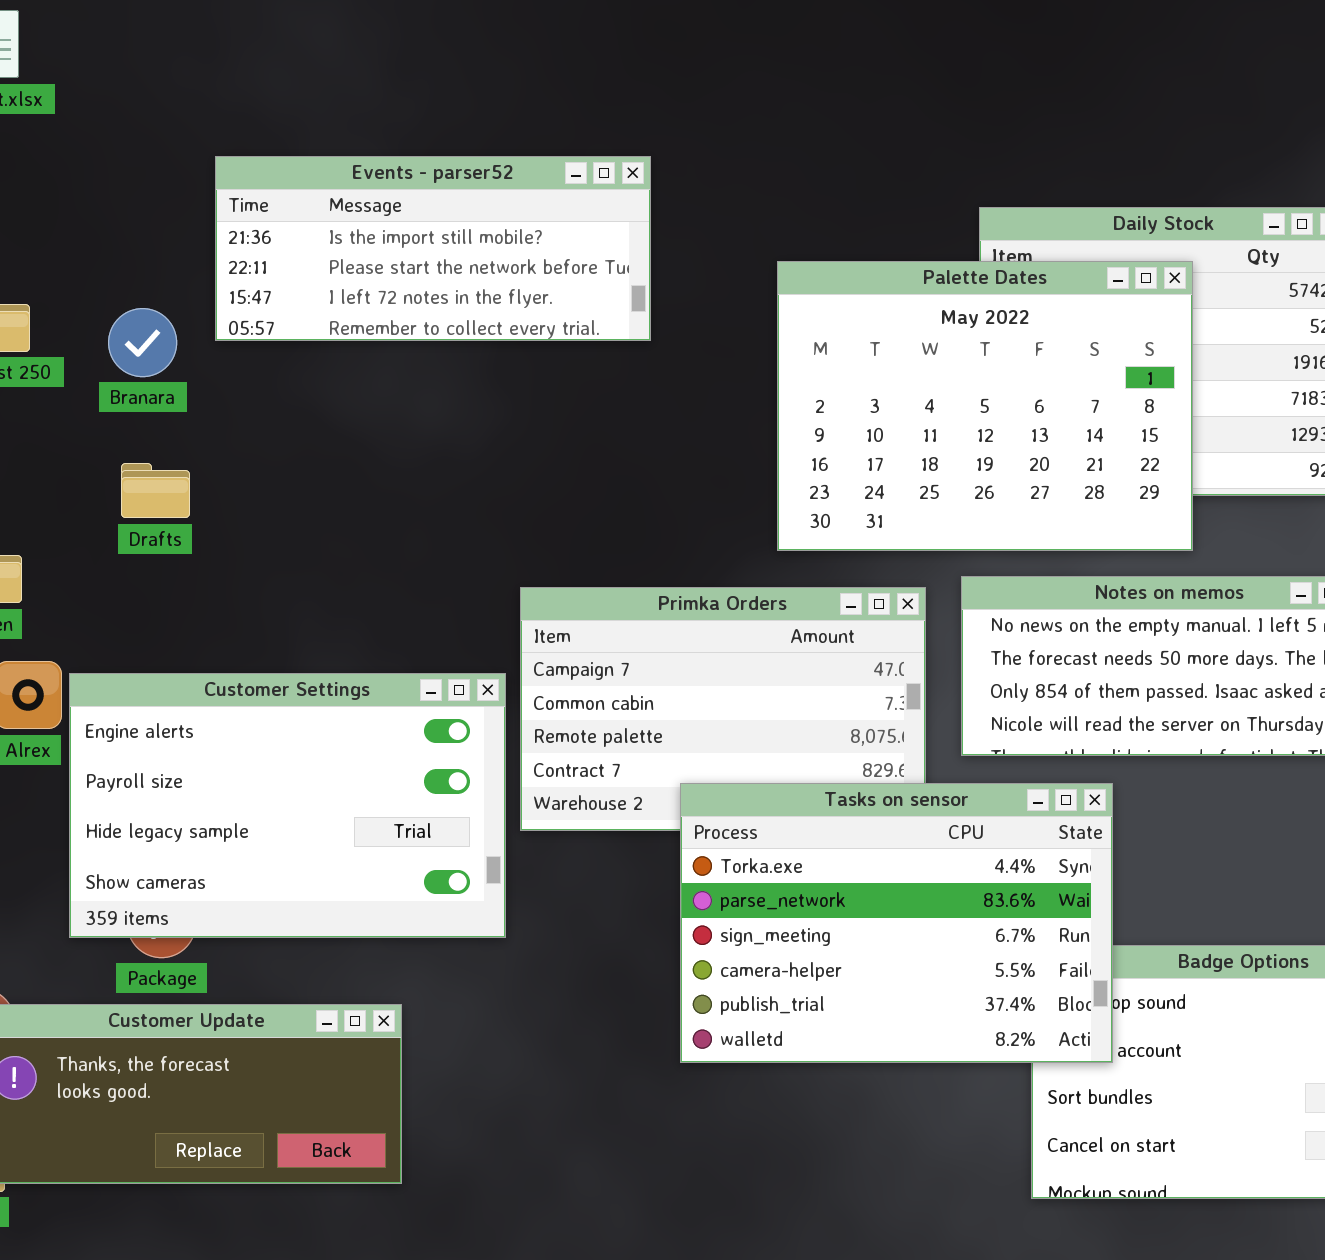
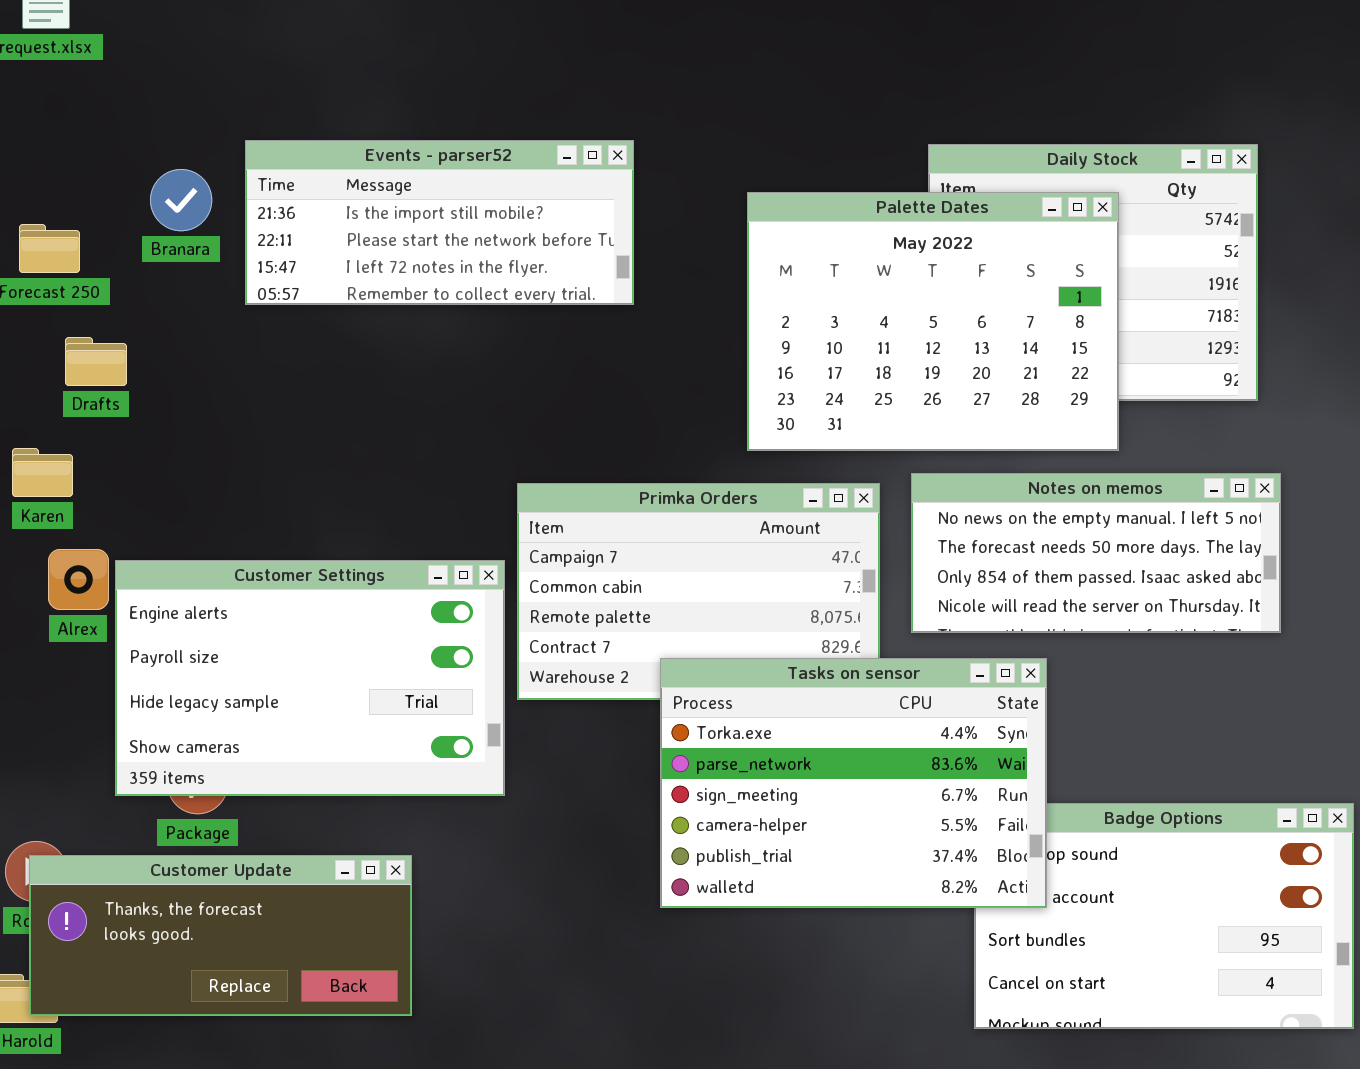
Events - parser52: [215,156,651,341] -> [245,140,634,305], moved
Branara: [108,308,177,377] -> [150,169,212,231], moved
Drafts: [121,463,190,518] -> [65,337,127,386], moved

